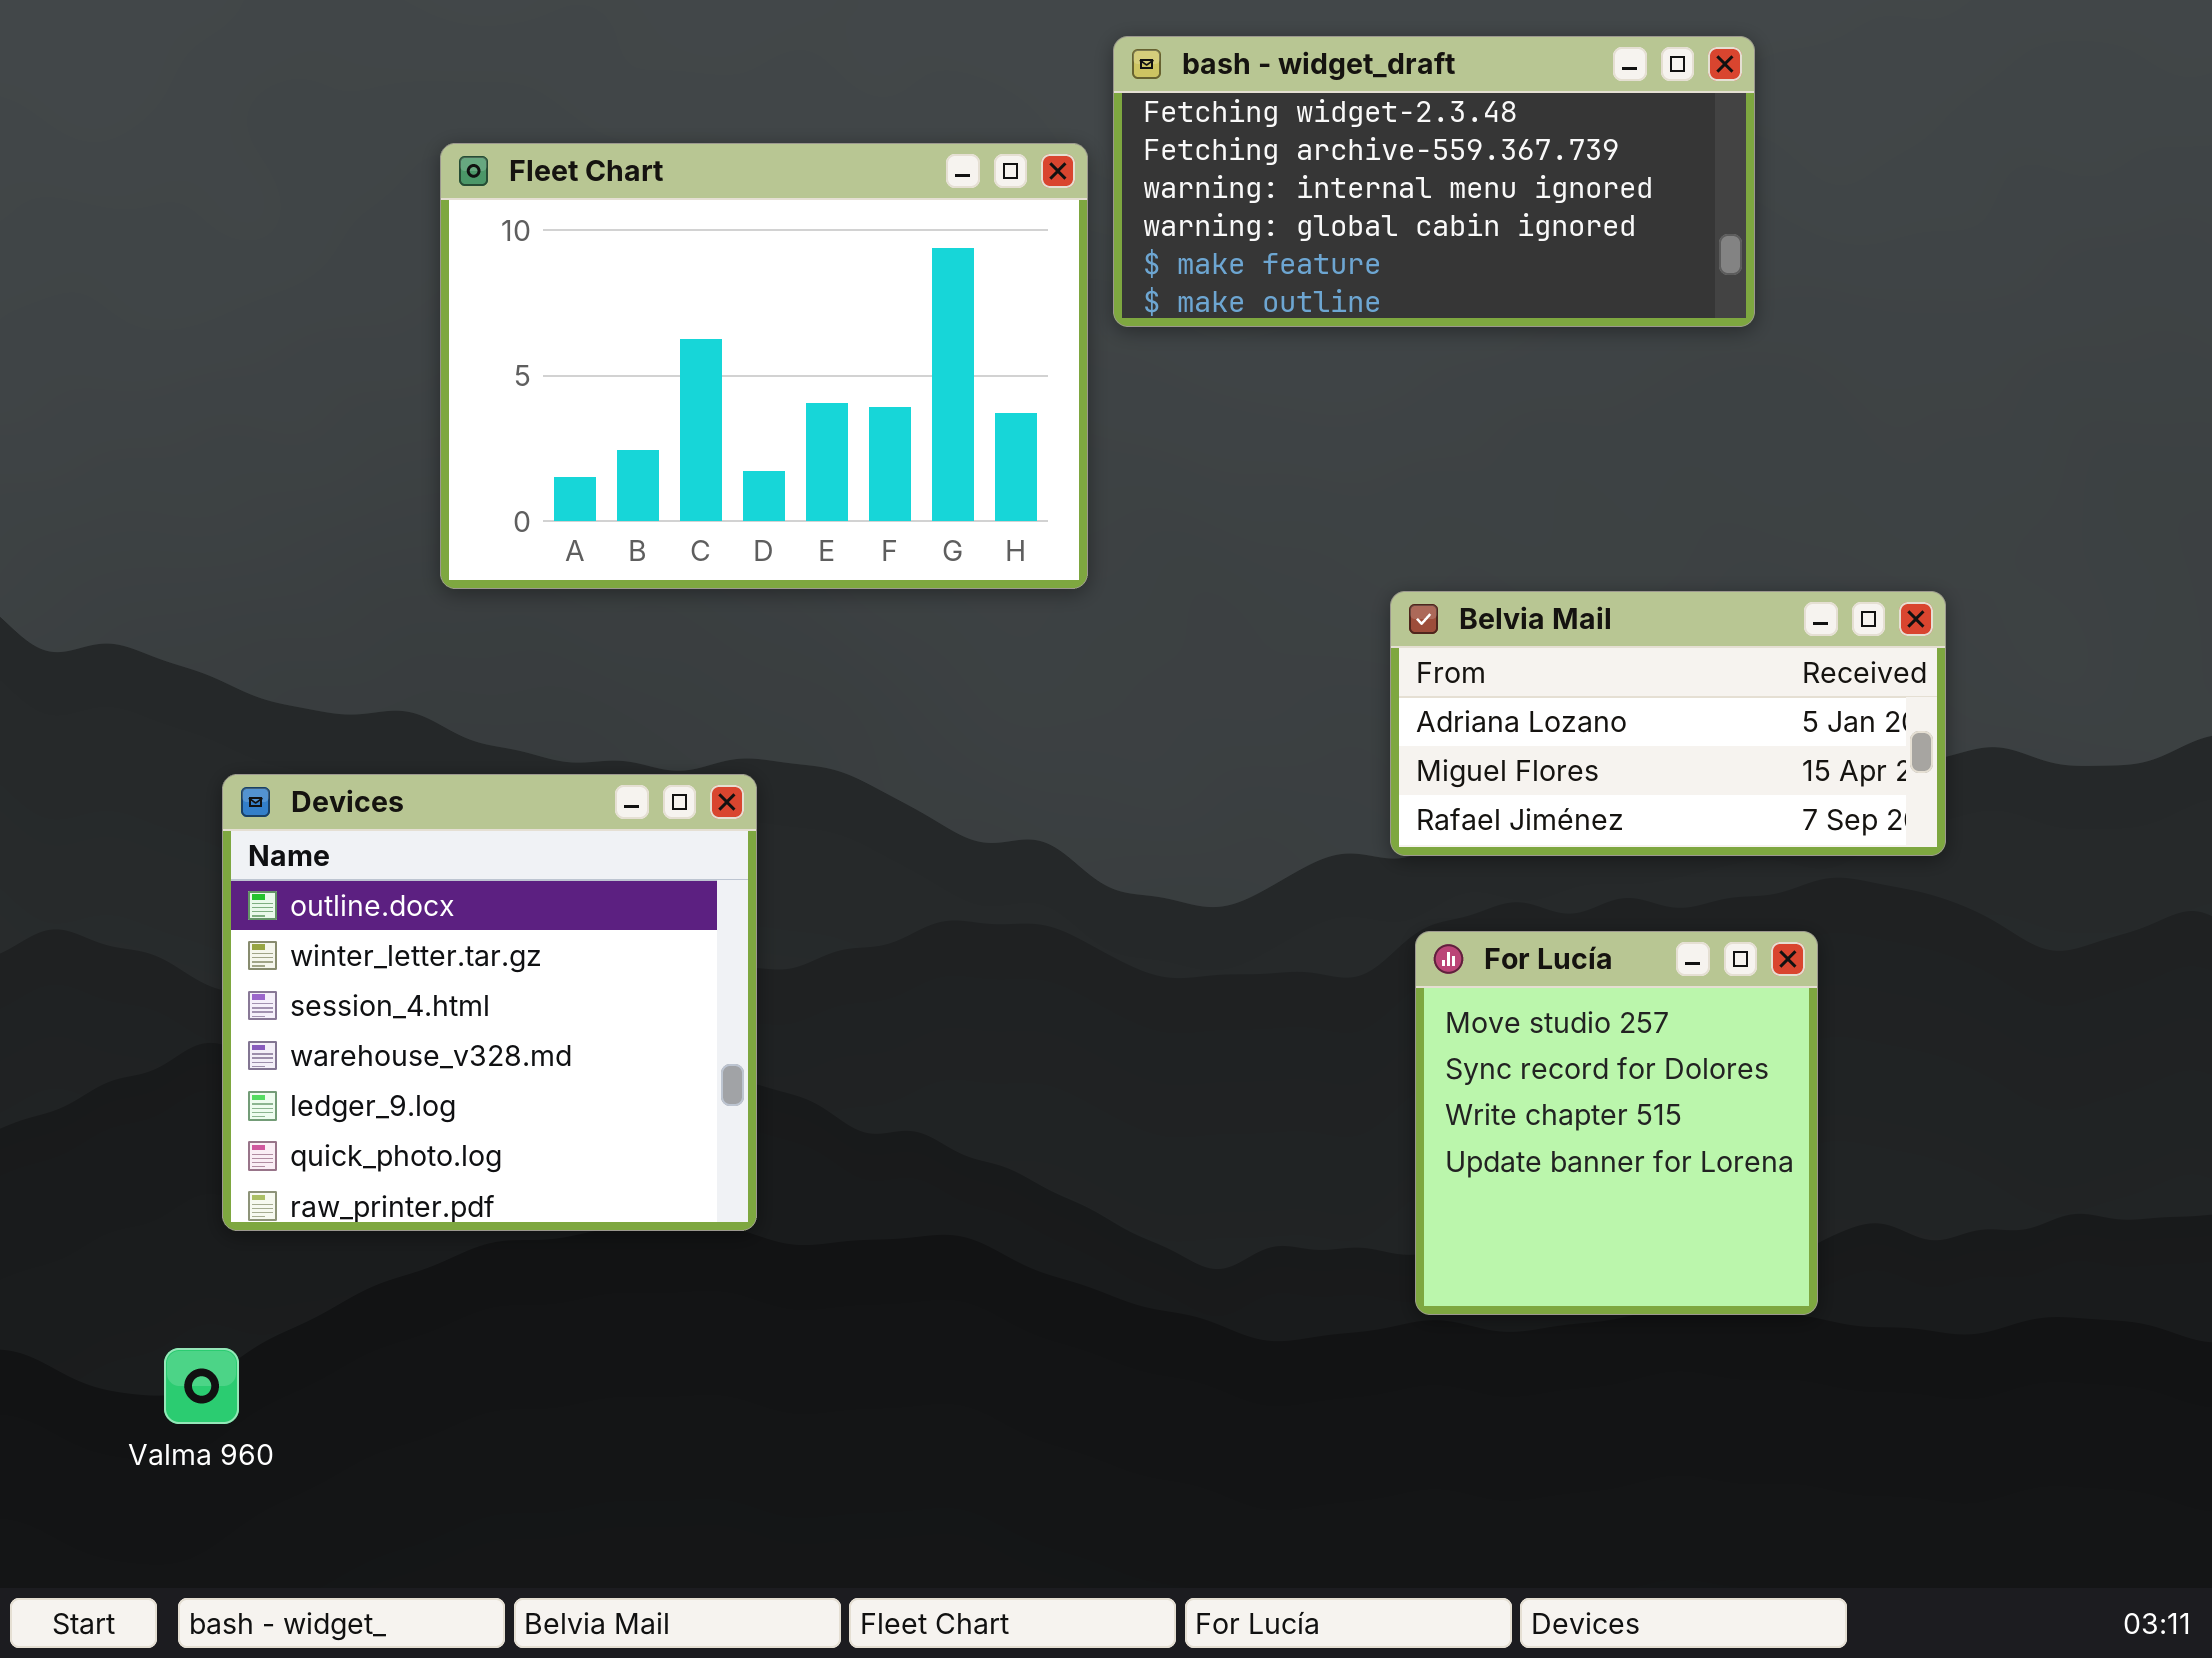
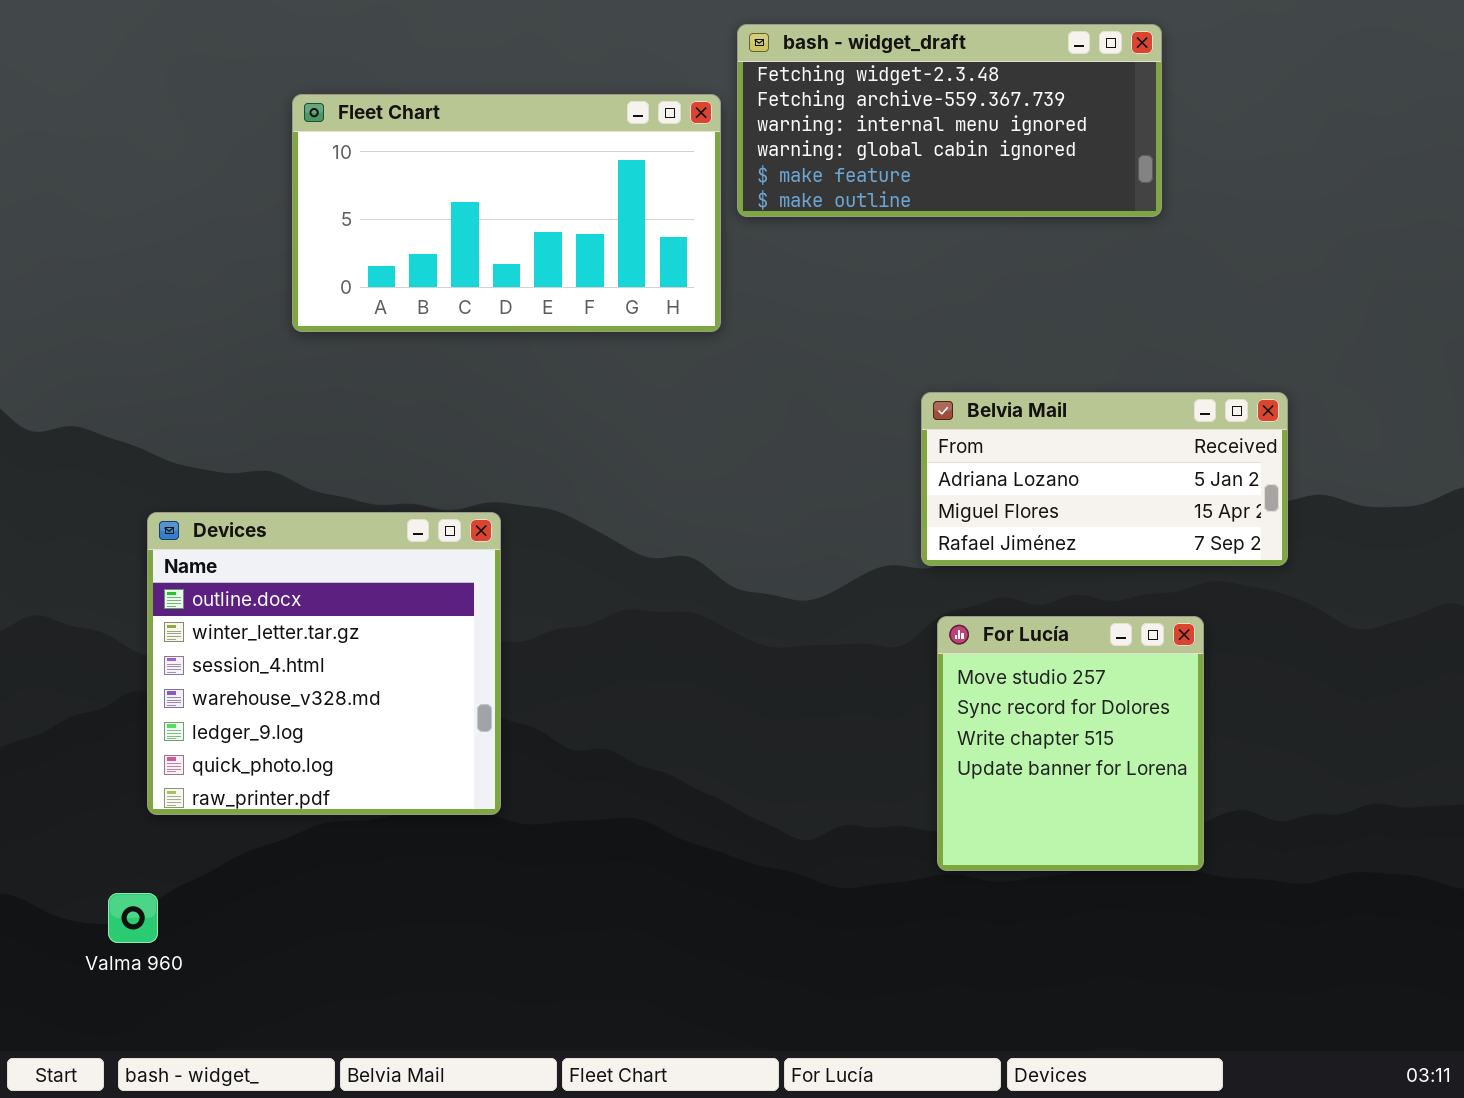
Fleet Chart: [440,143,1088,589] -> [292,94,721,332], resized

